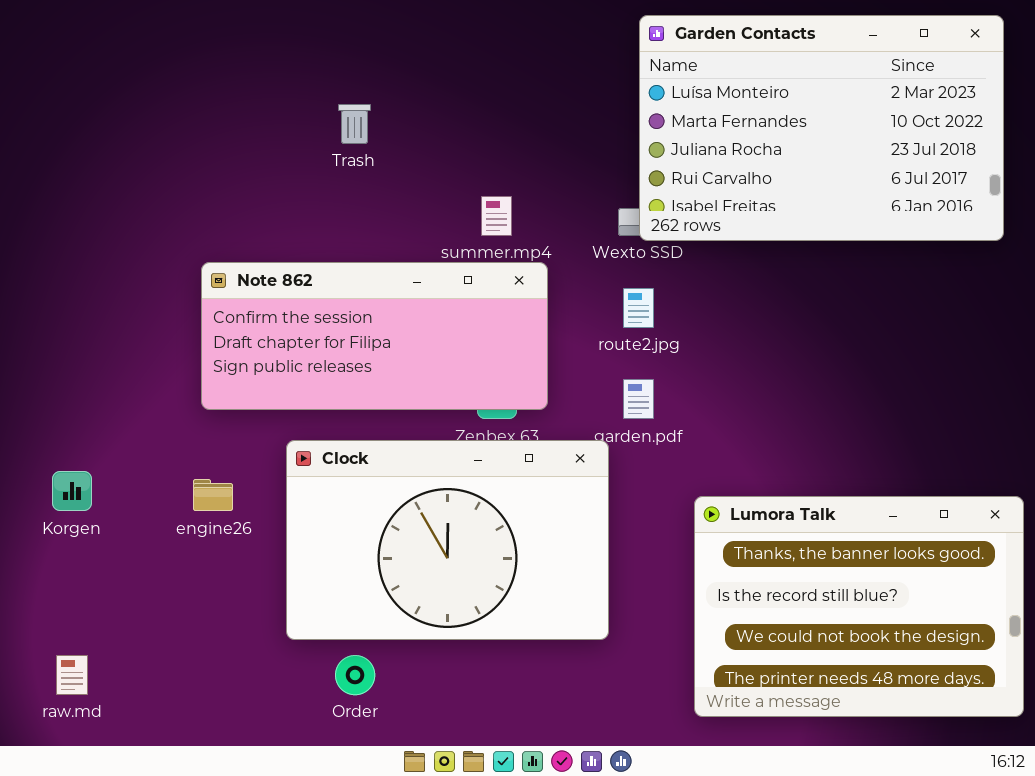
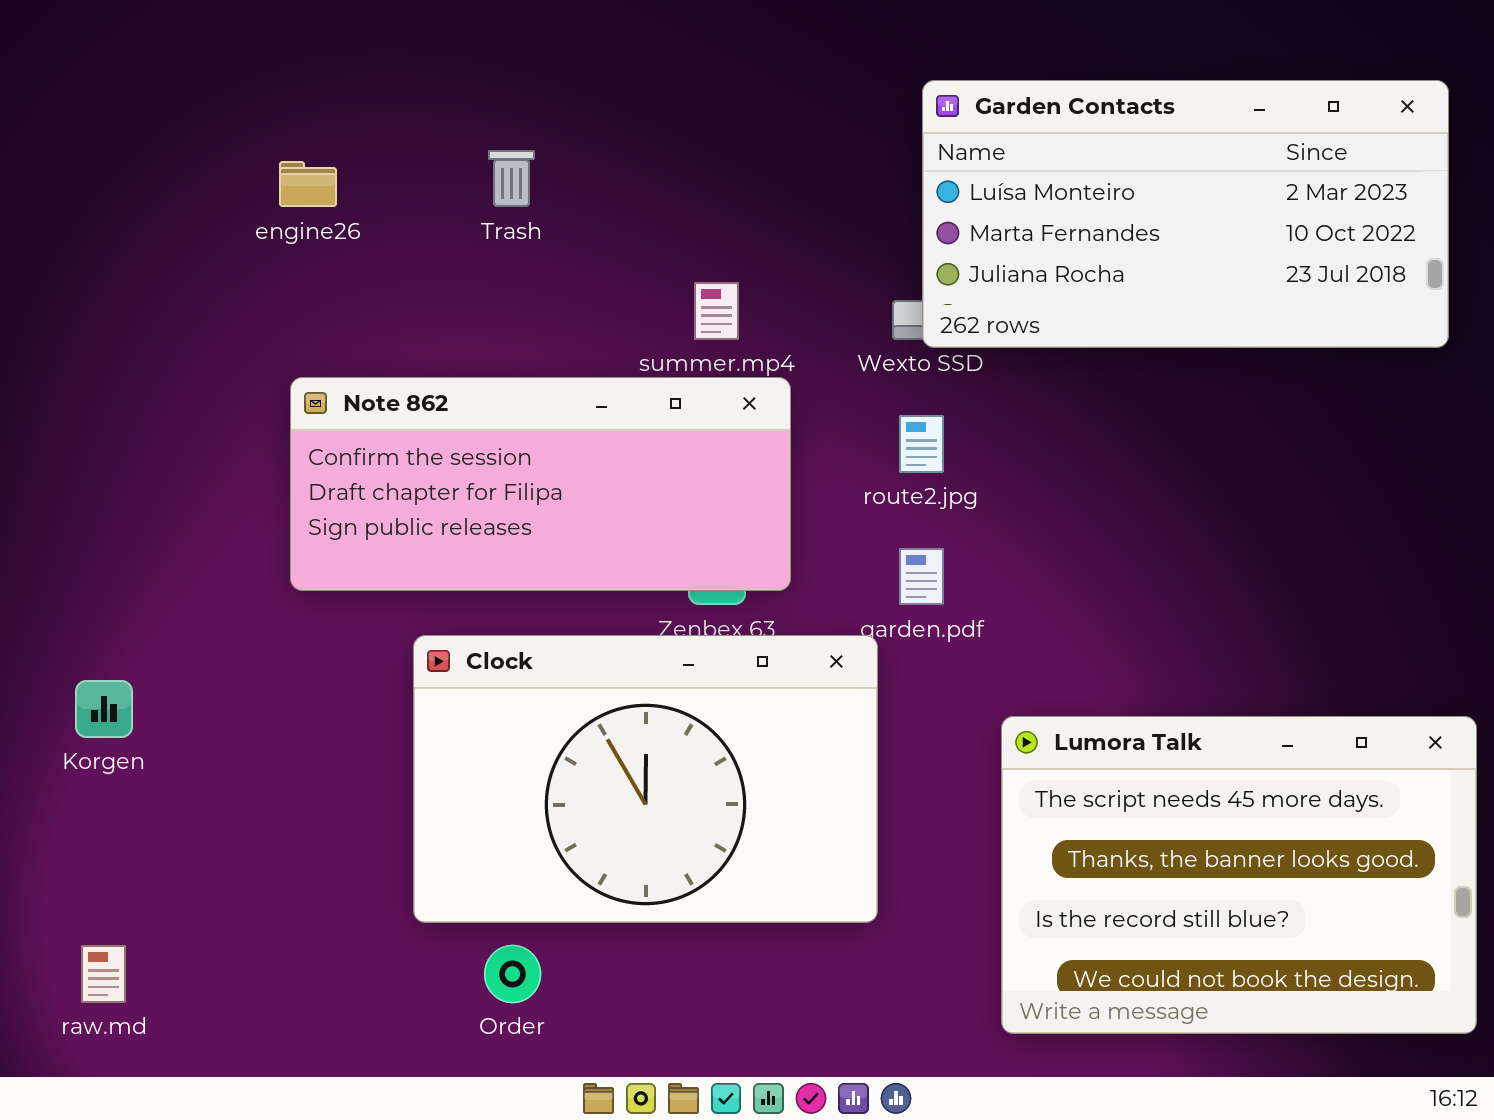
Garden Contacts: [639,15,1004,241] -> [922,80,1449,348], resized
engine26: [193,479,233,511] -> [279,161,337,207], moved
Lumora Talk: [694,496,1024,717] -> [1001,716,1477,1034], scrolled up 1 row

